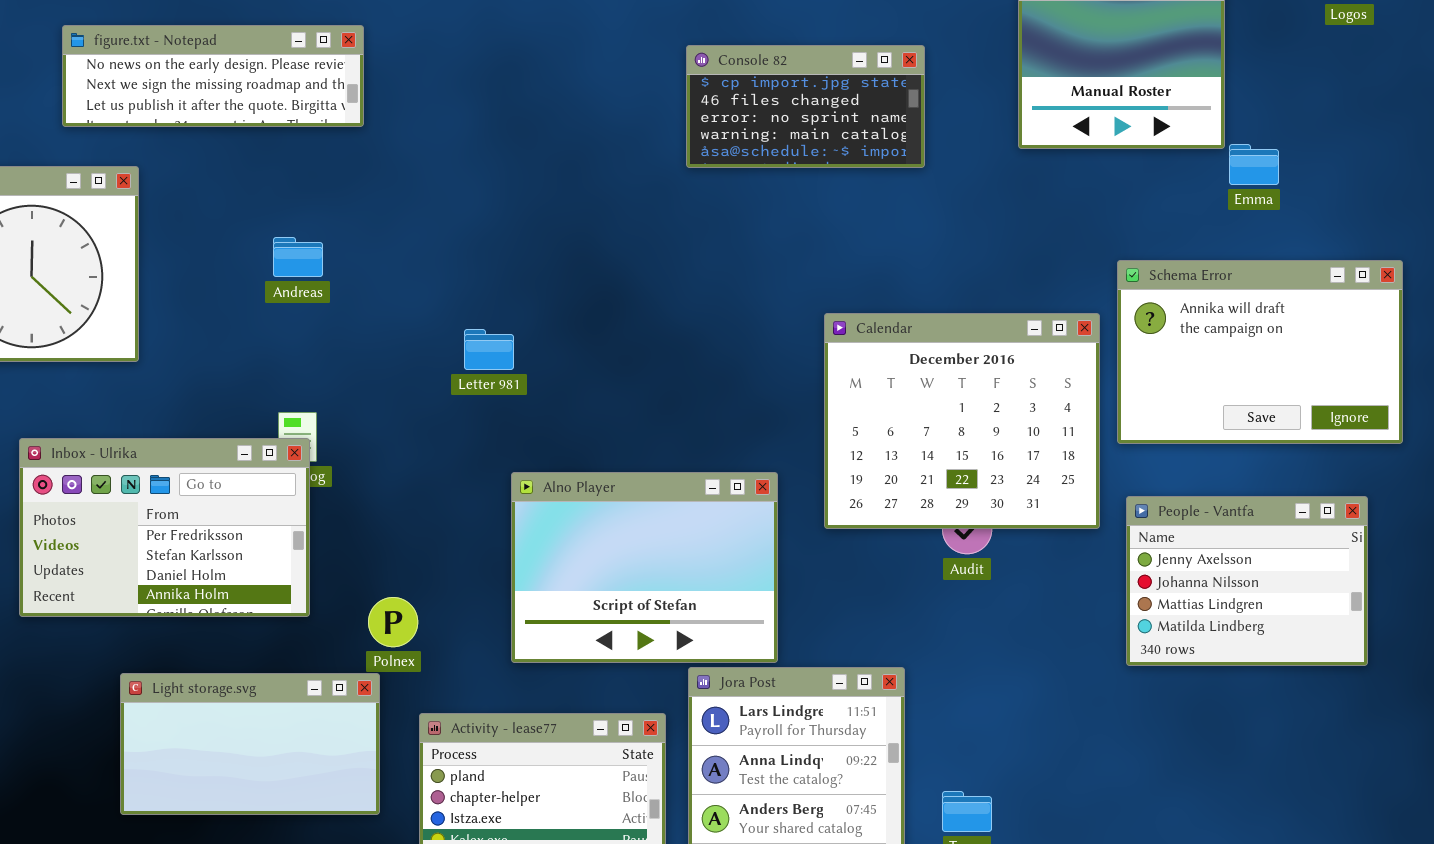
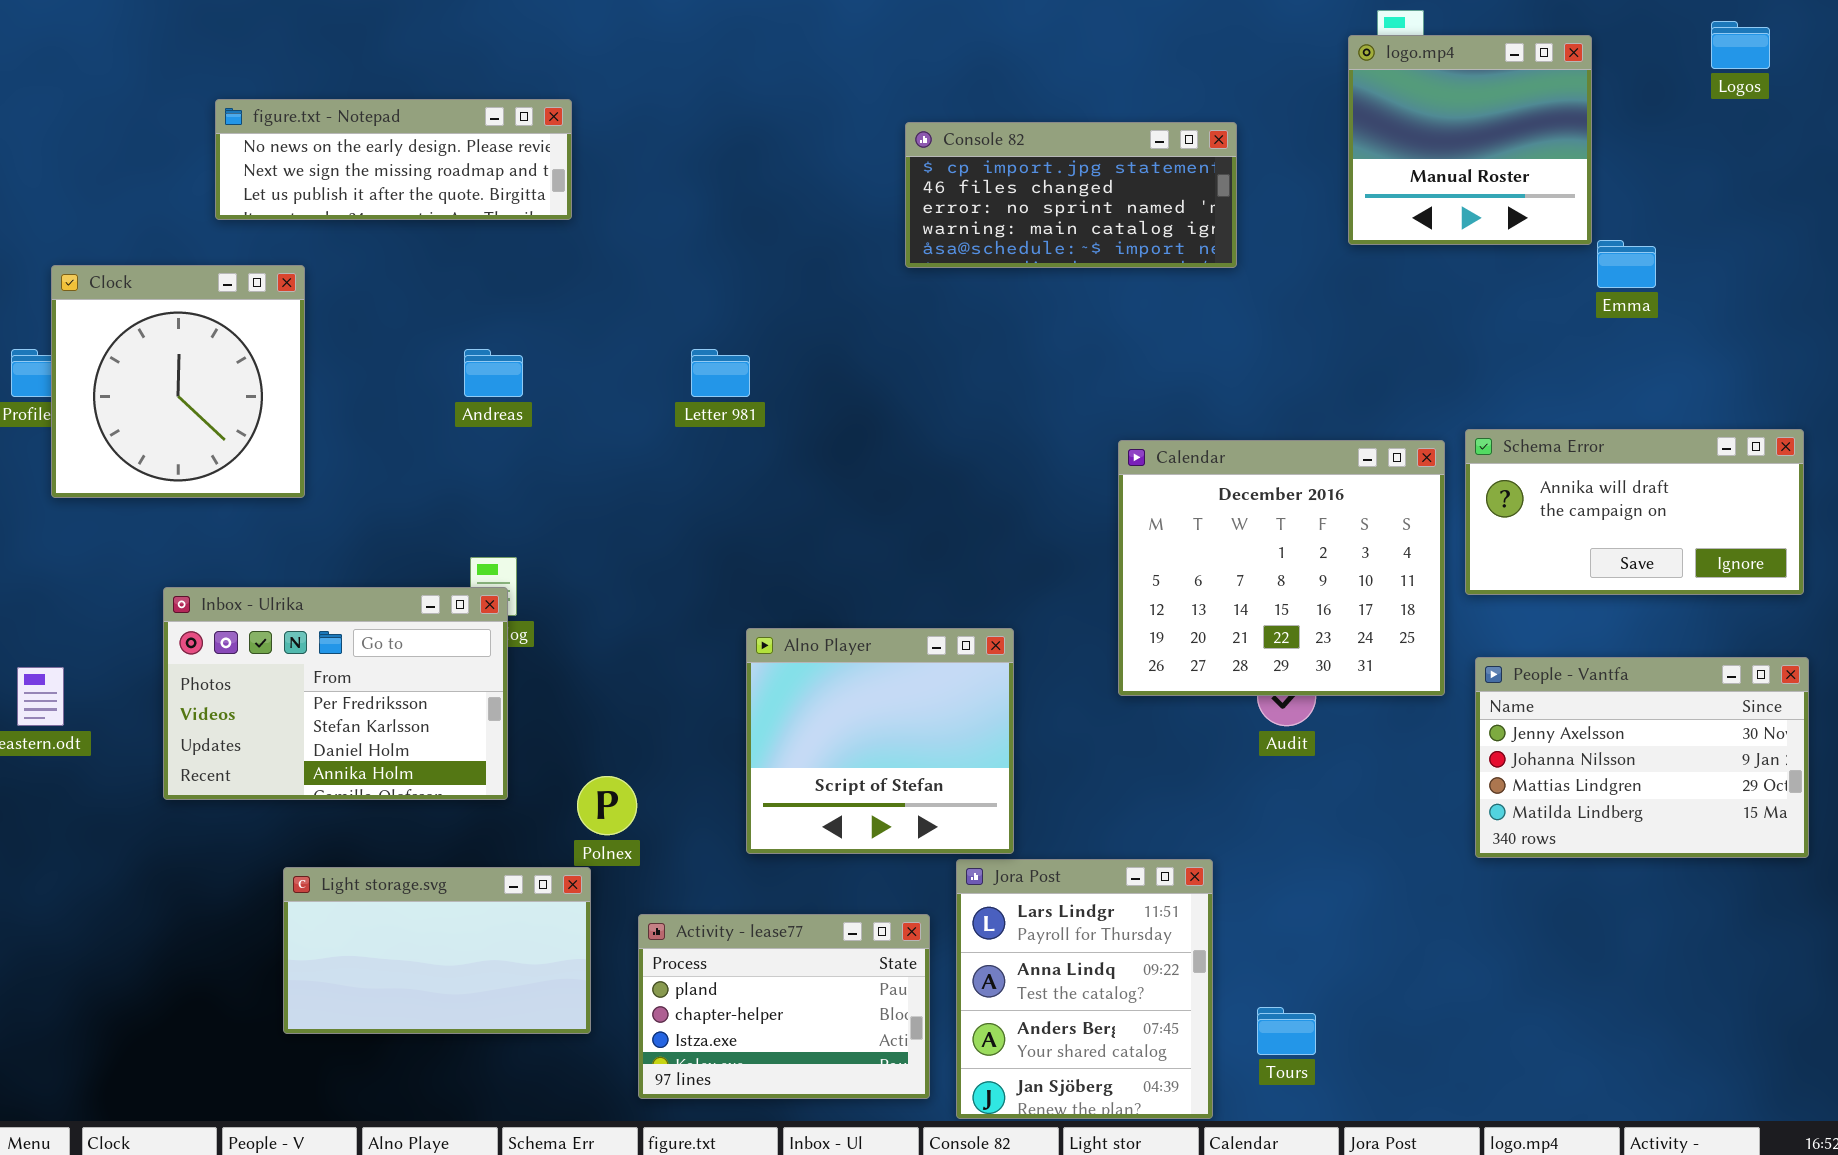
Console 82: [686,45,925,168] -> [905,122,1237,268], resized
Schema Error: [1117,260,1403,444] -> [1465,429,1804,595], resized
Letter 981: [464,329,514,370] -> [691,349,750,397], moved
Alno Player: [511,472,778,663] -> [746,628,1014,854], resized
People - Vantfa: [1126,496,1368,666] -> [1475,657,1809,858], resized

